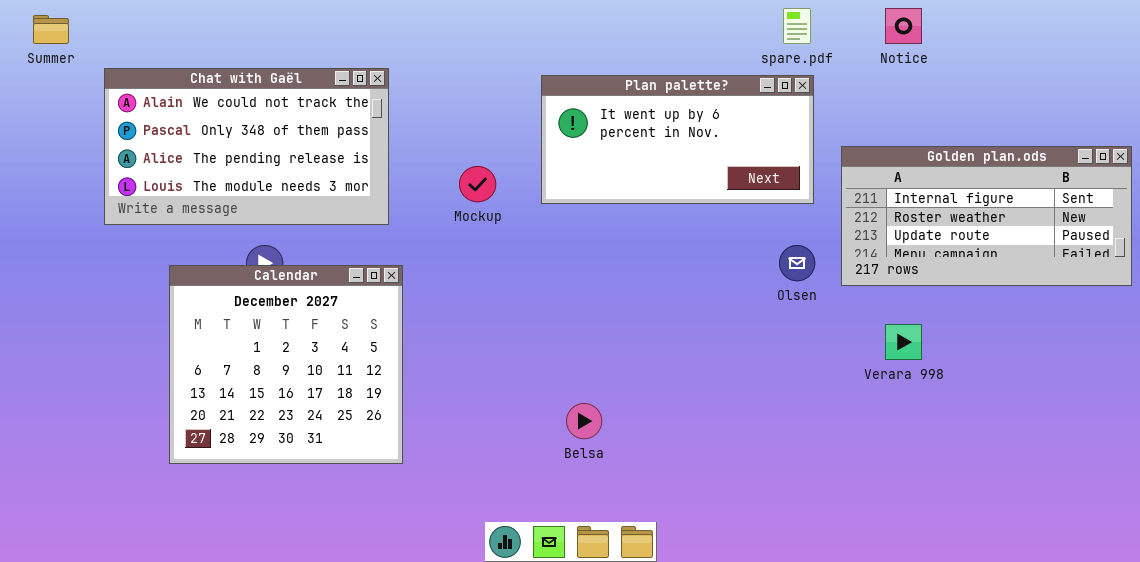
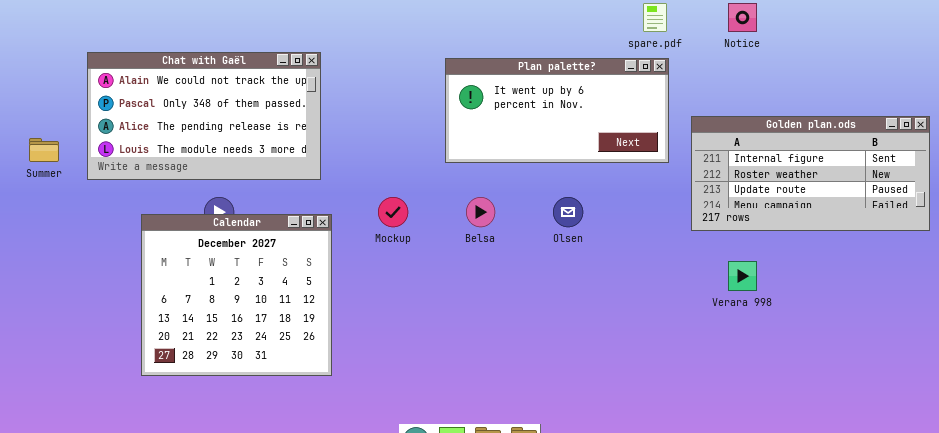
Summer: [33,15,69,44] -> [29,138,59,162], moved
Mockup: [459,166,496,202] -> [378,197,408,227], moved
Olsen: [779,245,815,281] -> [553,197,583,227], moved
Belsa: [566,403,602,439] -> [466,197,495,227], moved

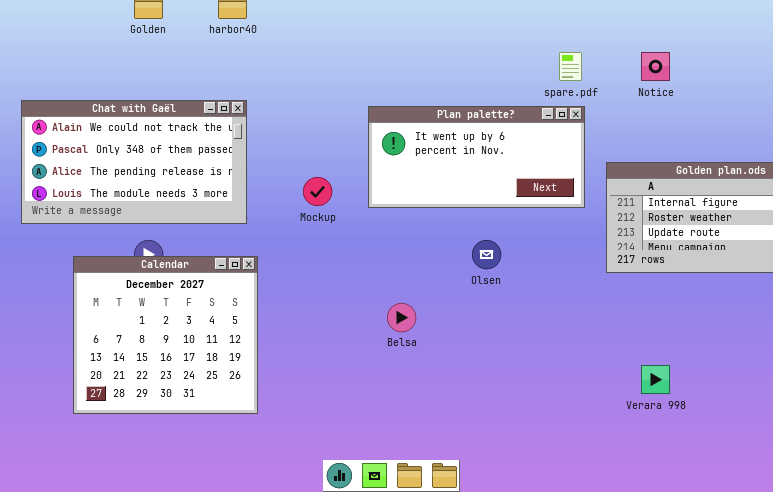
Mockup: [378,197,408,227] -> [303,177,332,206], moved
Belsa: [466,197,495,227] -> [387,303,416,332], moved
Verara 998: [728,261,757,291] -> [641,365,670,394], moved

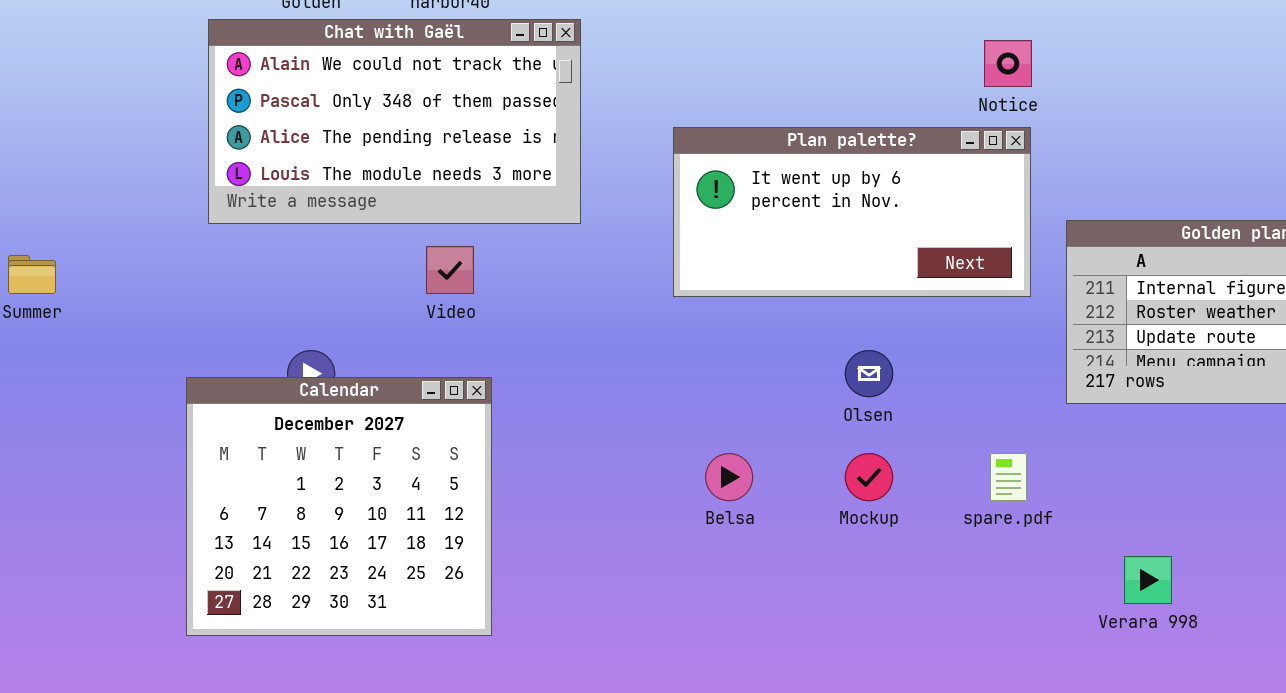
spare.pdf: [559,52,582,81] -> [990,453,1027,501], moved
Notice: [641,52,670,81] -> [984,40,1032,87], moved
Chat with Gaël: [21,100,247,224] -> [208,19,581,224], moved
Mockup: [303,177,332,206] -> [845,453,893,501], moved

